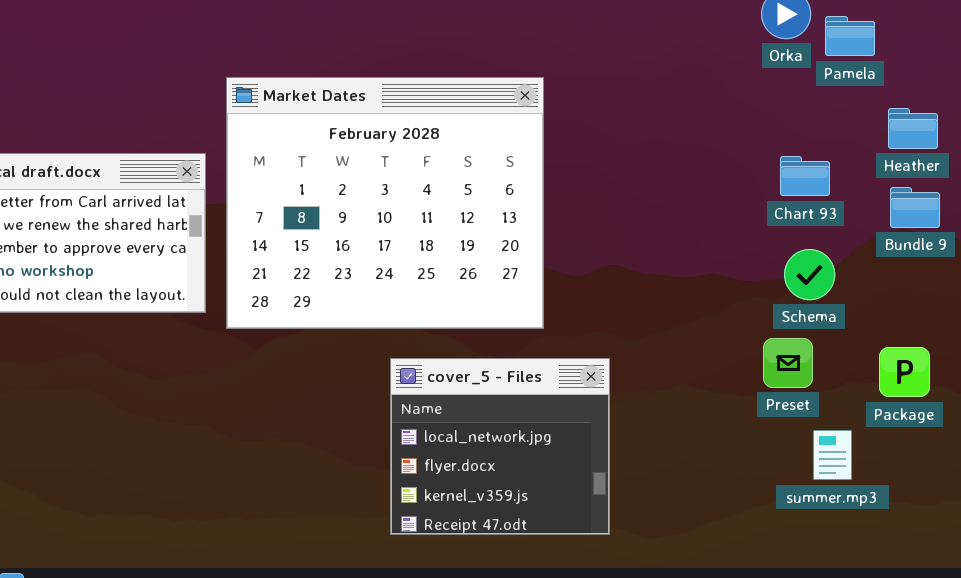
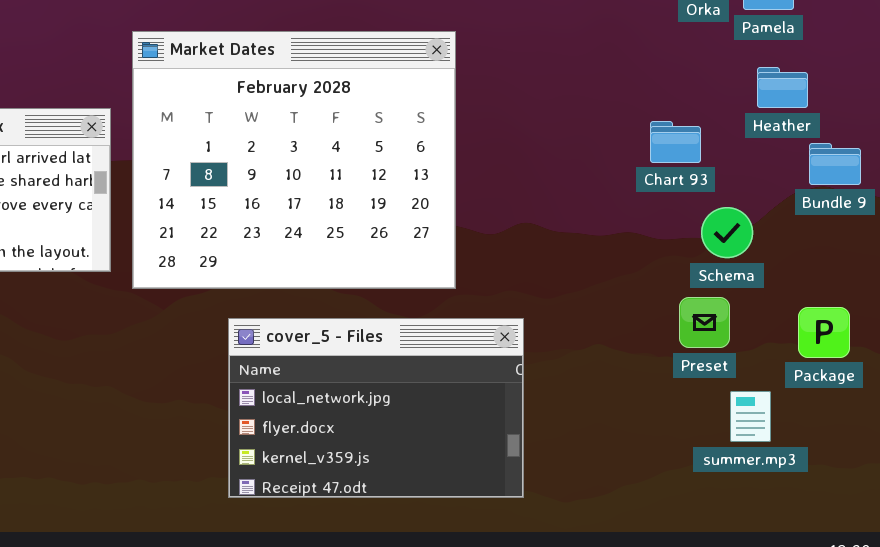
Heather: [888,108,938,149] -> [757,67,808,108], moved
Chart 93: [780,156,830,196] -> [650,121,701,163], moved
cover_5 - Files: [390,358,610,535] -> [228,318,524,498], resized

